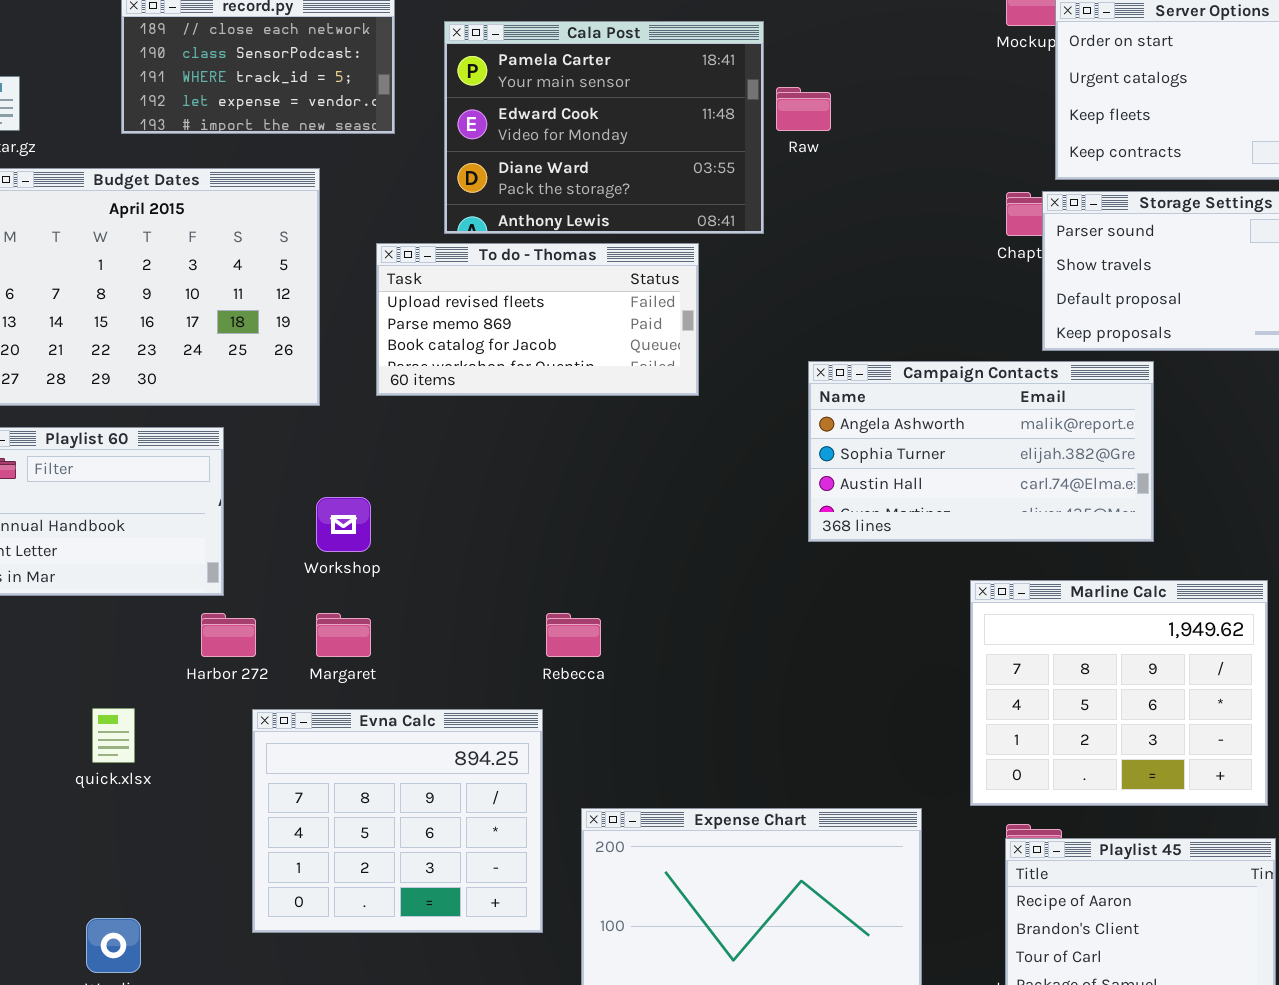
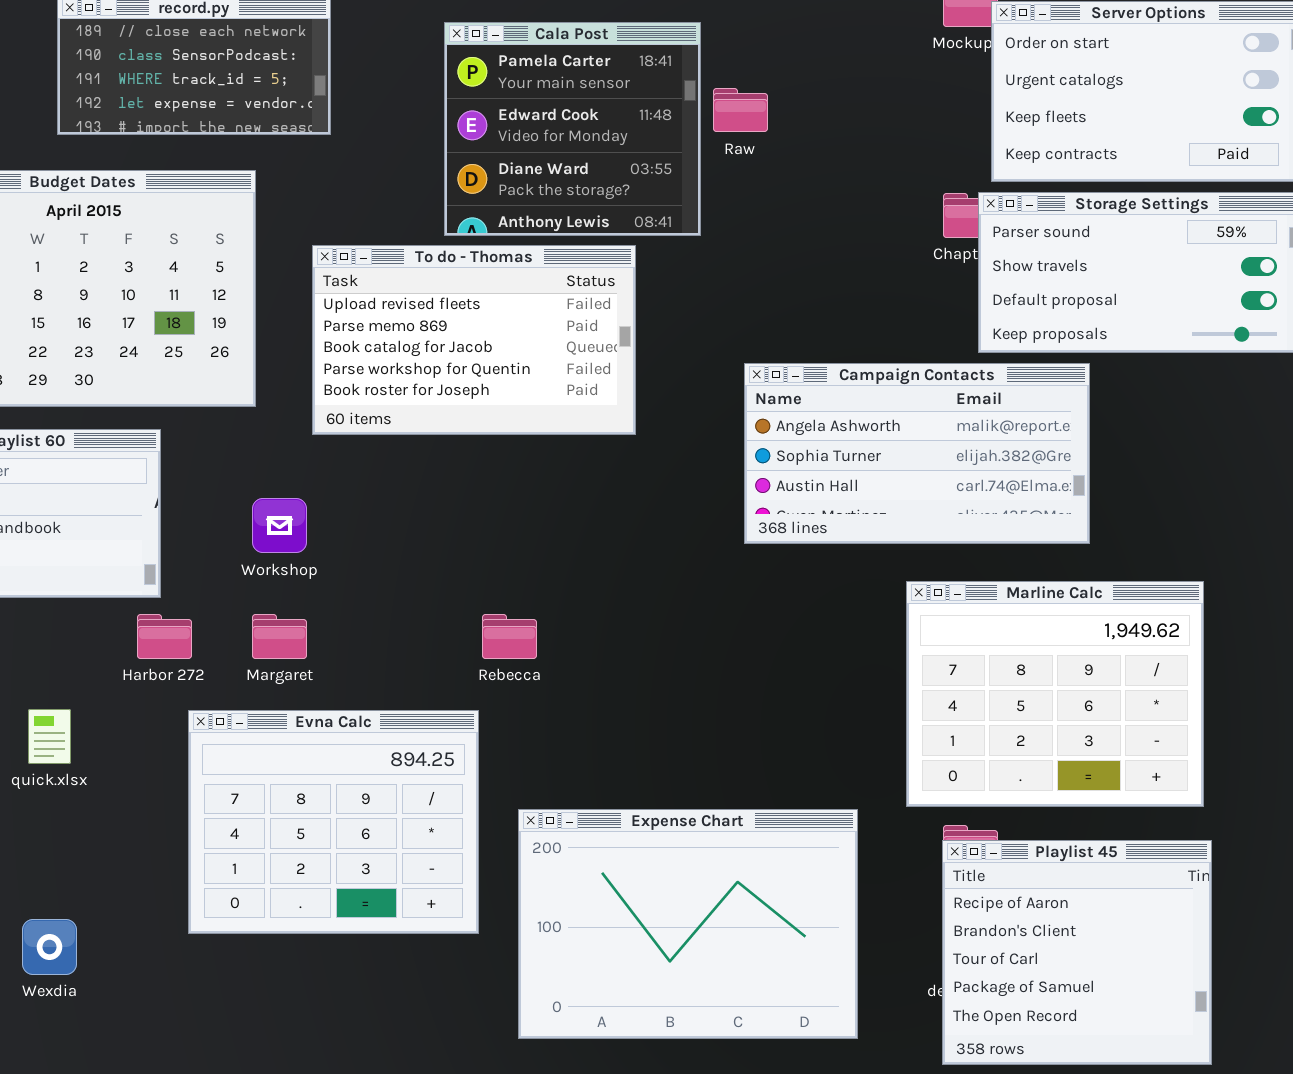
Cala Post: [444,21,764,234] -> [444,22,701,236], resized
To do - Thomas: [376,243,699,396] -> [312,245,636,435], resized

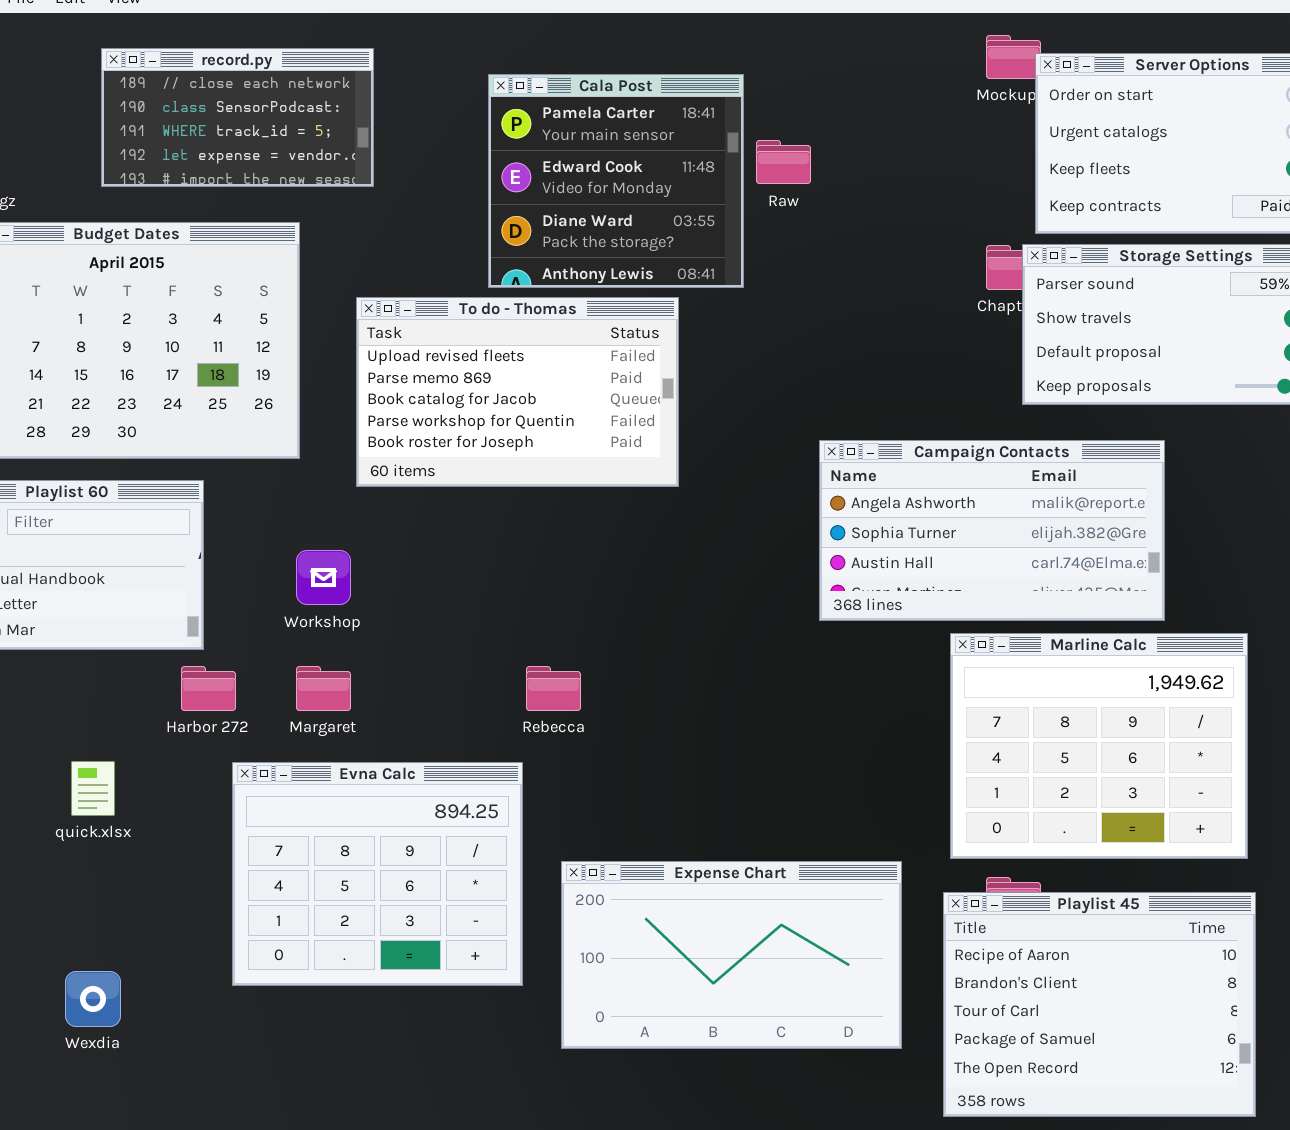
Campaign Contacts: [744,363,1090,544] -> [819,440,1165,621], moved
Expense Chart: [518,809,858,1039] -> [561,861,902,1049], resized
Playlist 45: [942,840,1212,1065] -> [943,892,1256,1117], resized

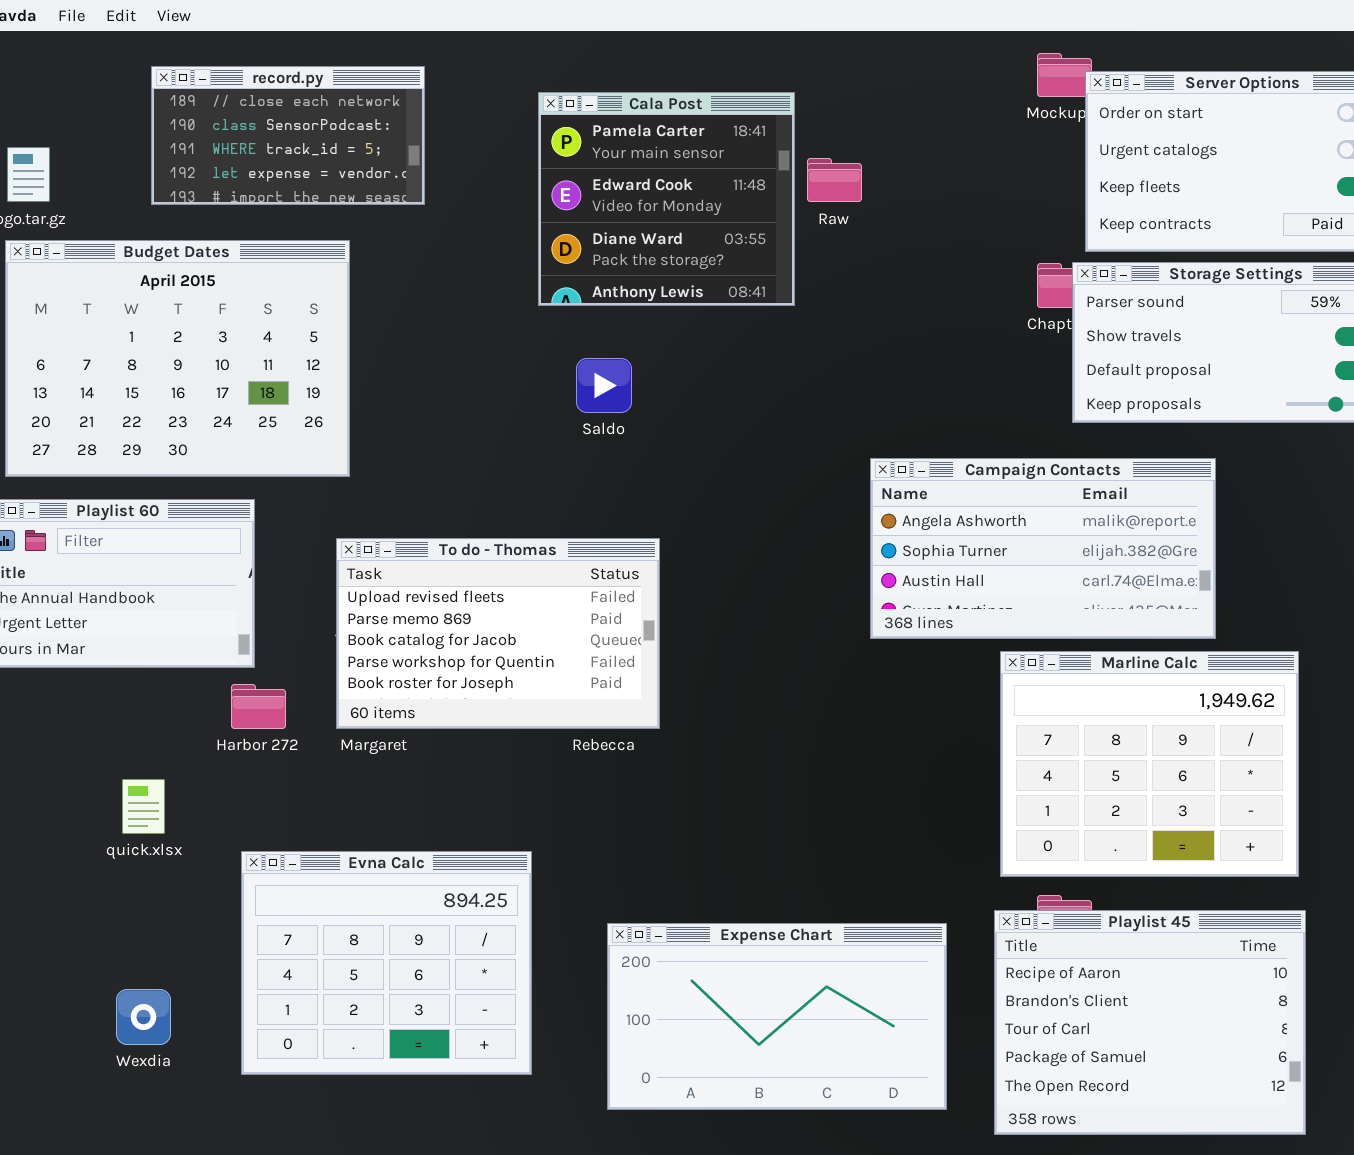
To do - Thomas: [356,297,679,487] -> [336,538,660,729], moved
Evna Calc: [232,762,523,986] -> [241,851,532,1075], moved
Expense Chart: [561,861,902,1049] -> [607,923,947,1110], moved

